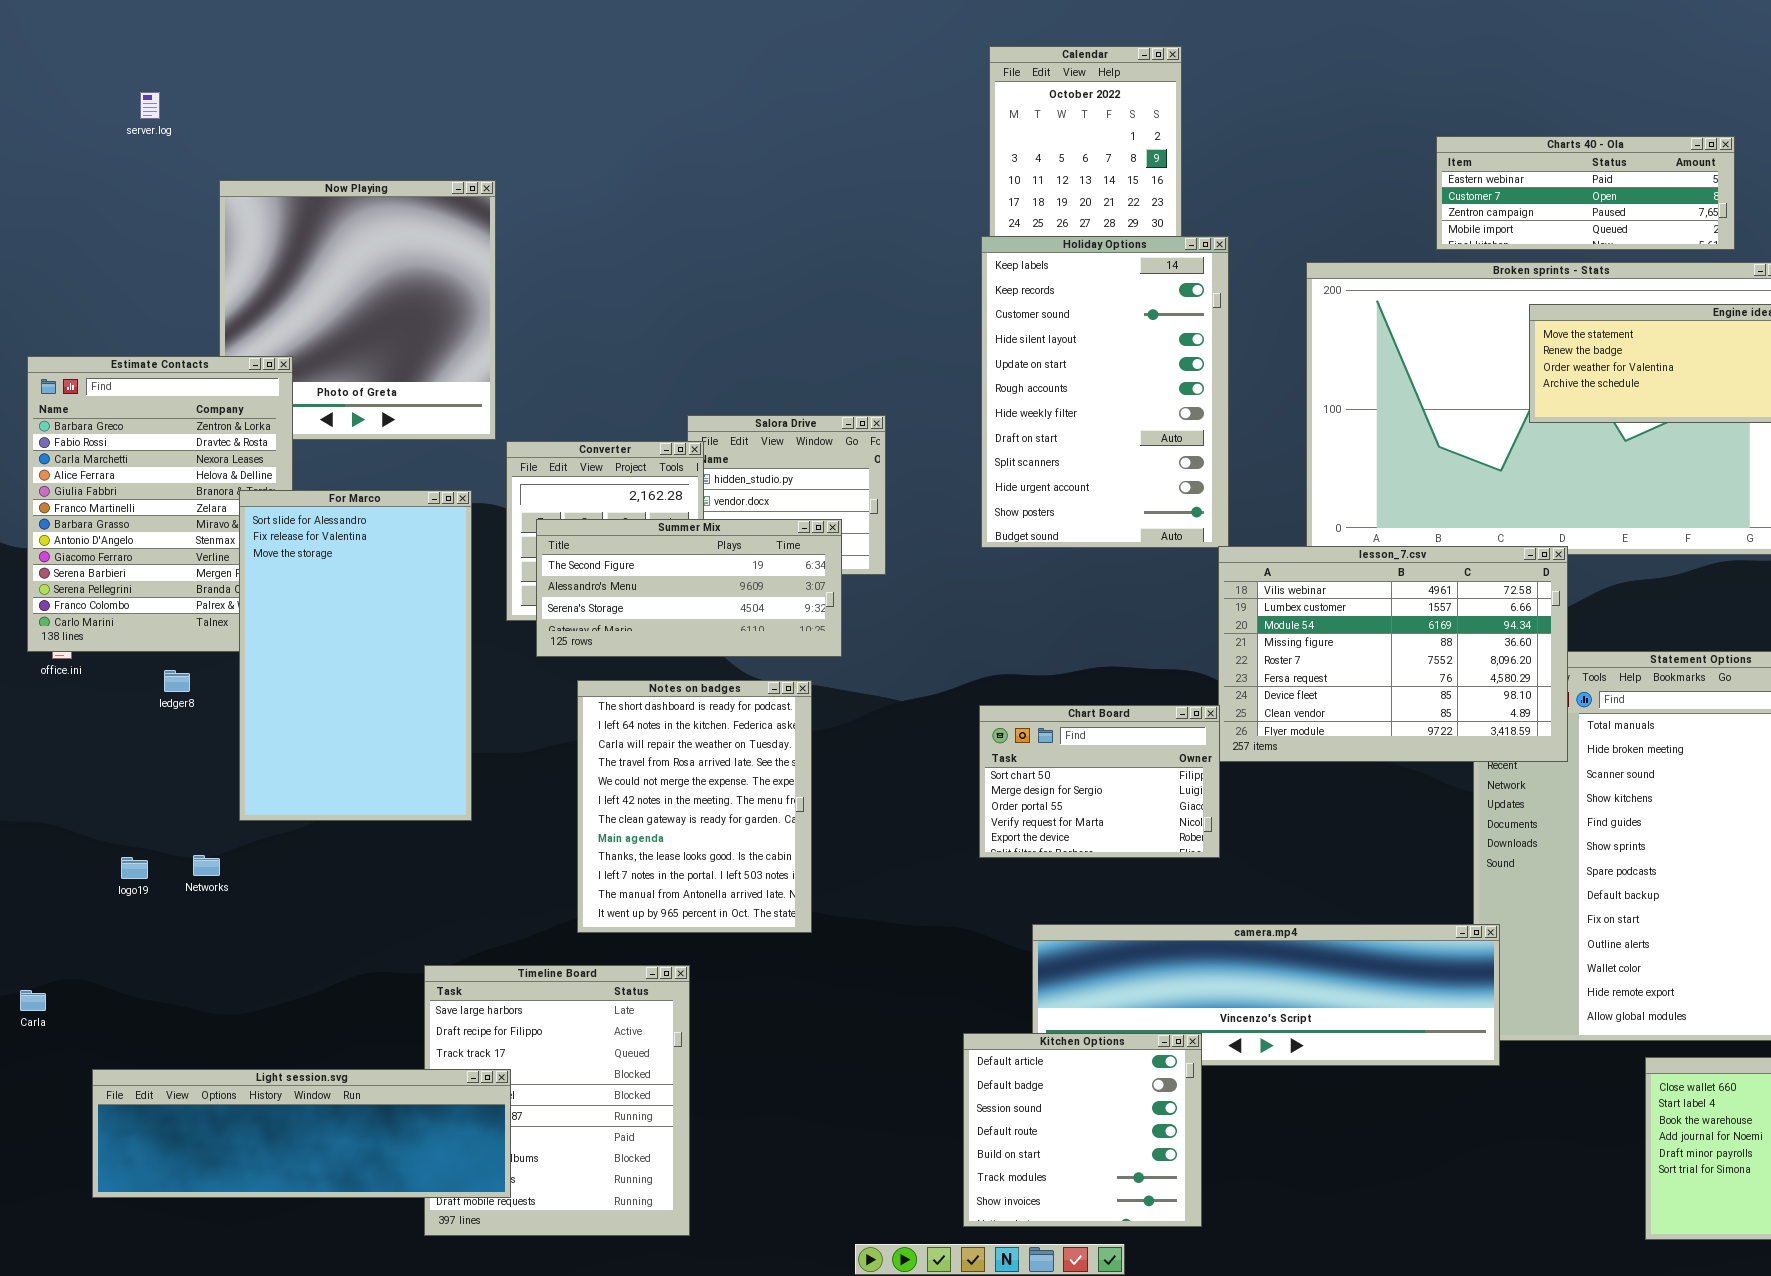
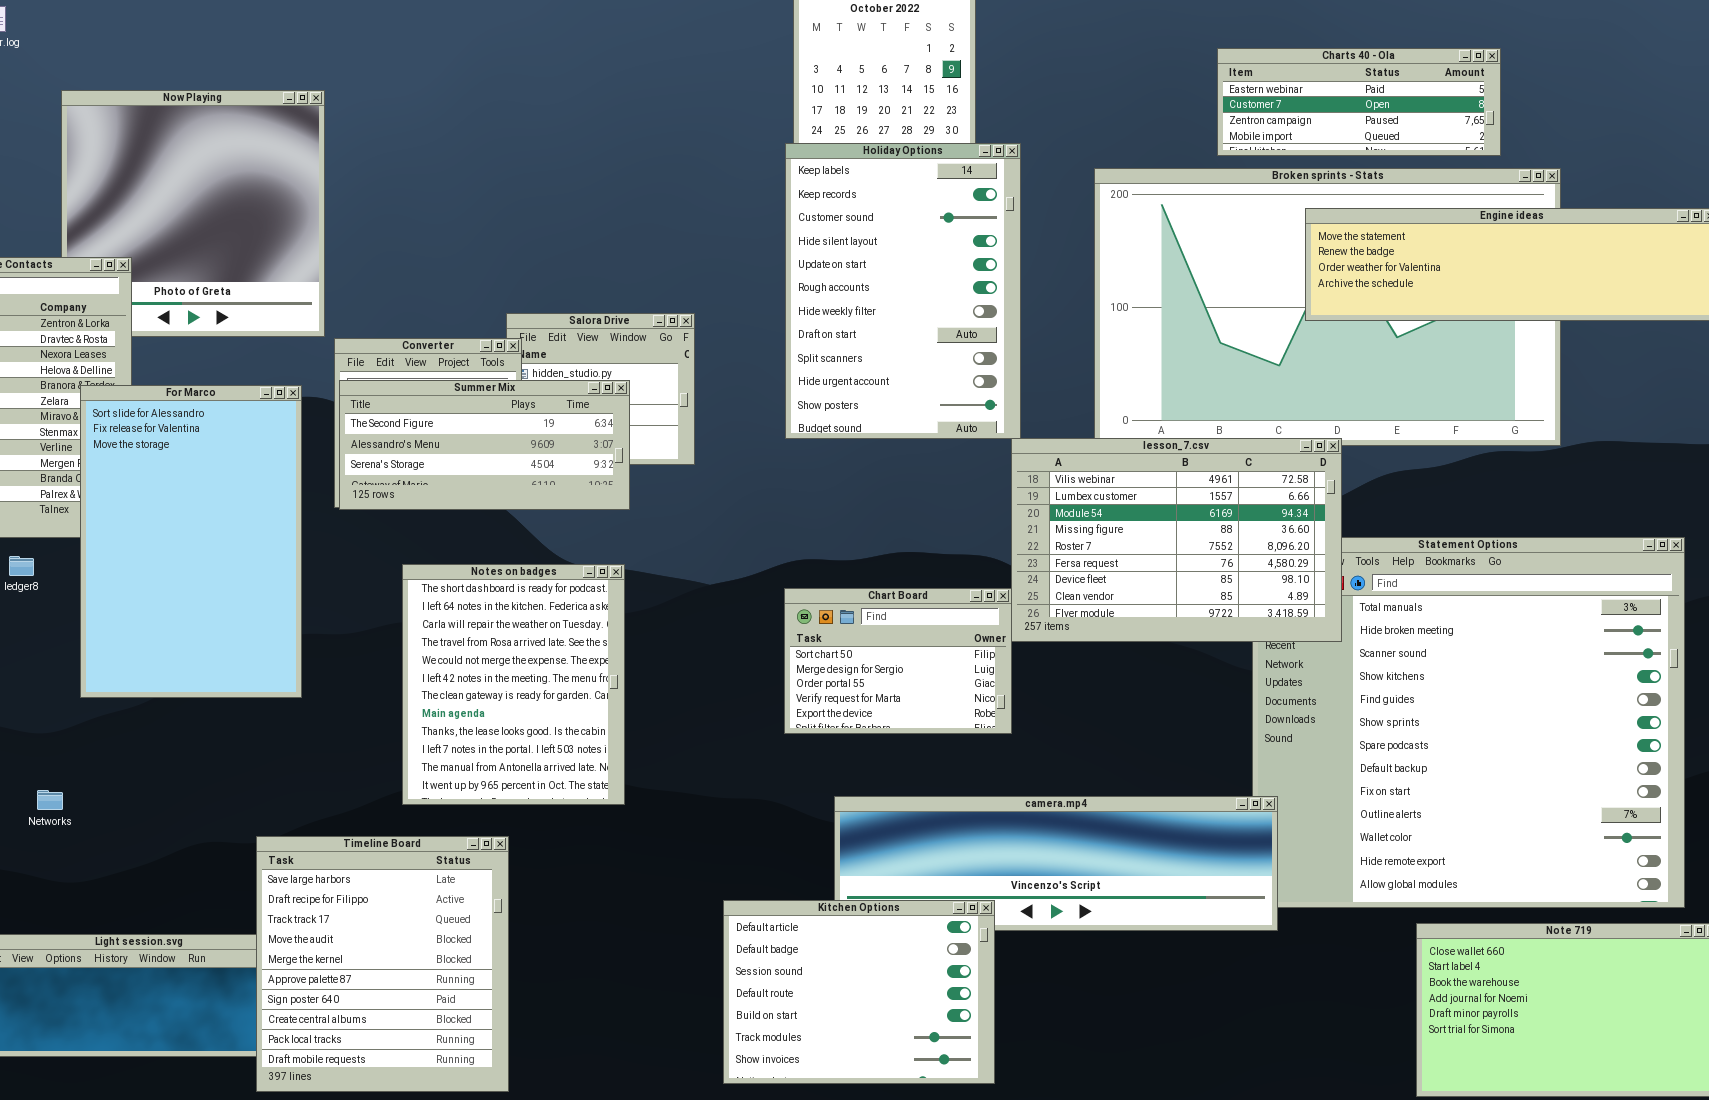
Summer Mix: [536,519,842,657] -> [339,380,630,510], moved
Networks: [193,855,220,876] -> [37,790,63,810], moved
Timeline Board: [424,965,690,1236] -> [256,836,509,1092], raised
Kitchen Options: [963,1033,1202,1227] -> [723,900,995,1084], resized

